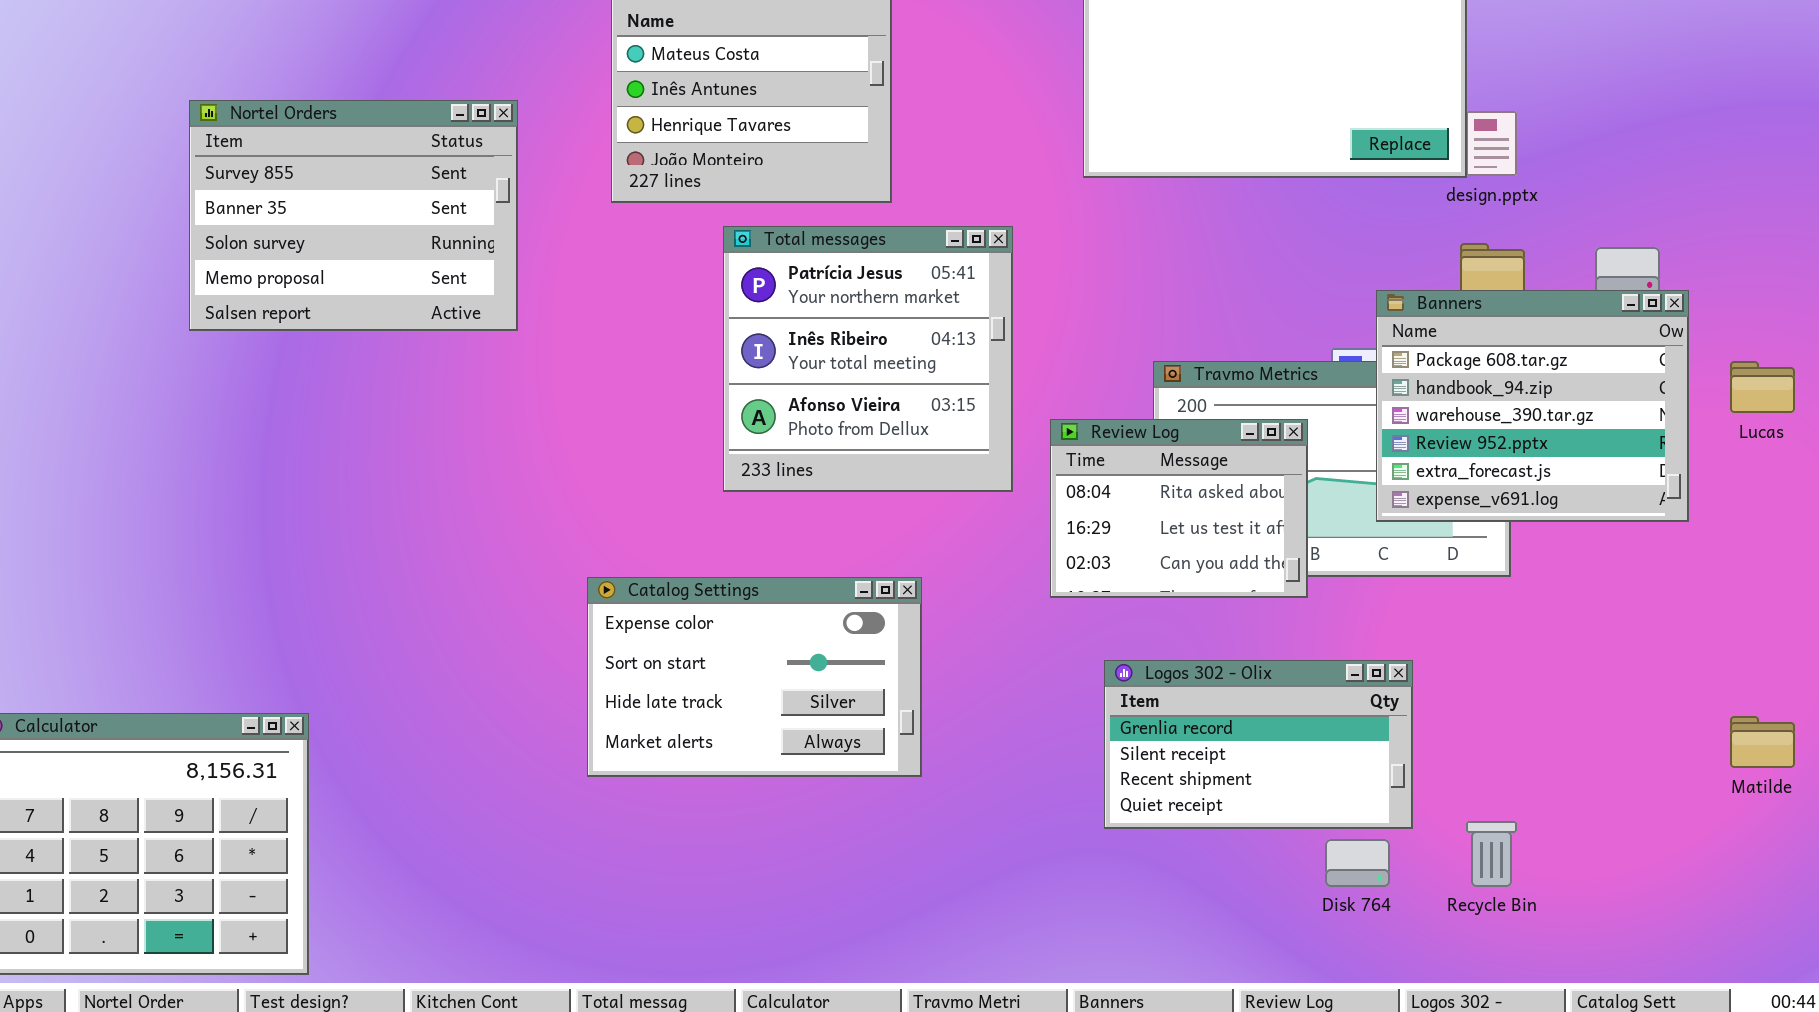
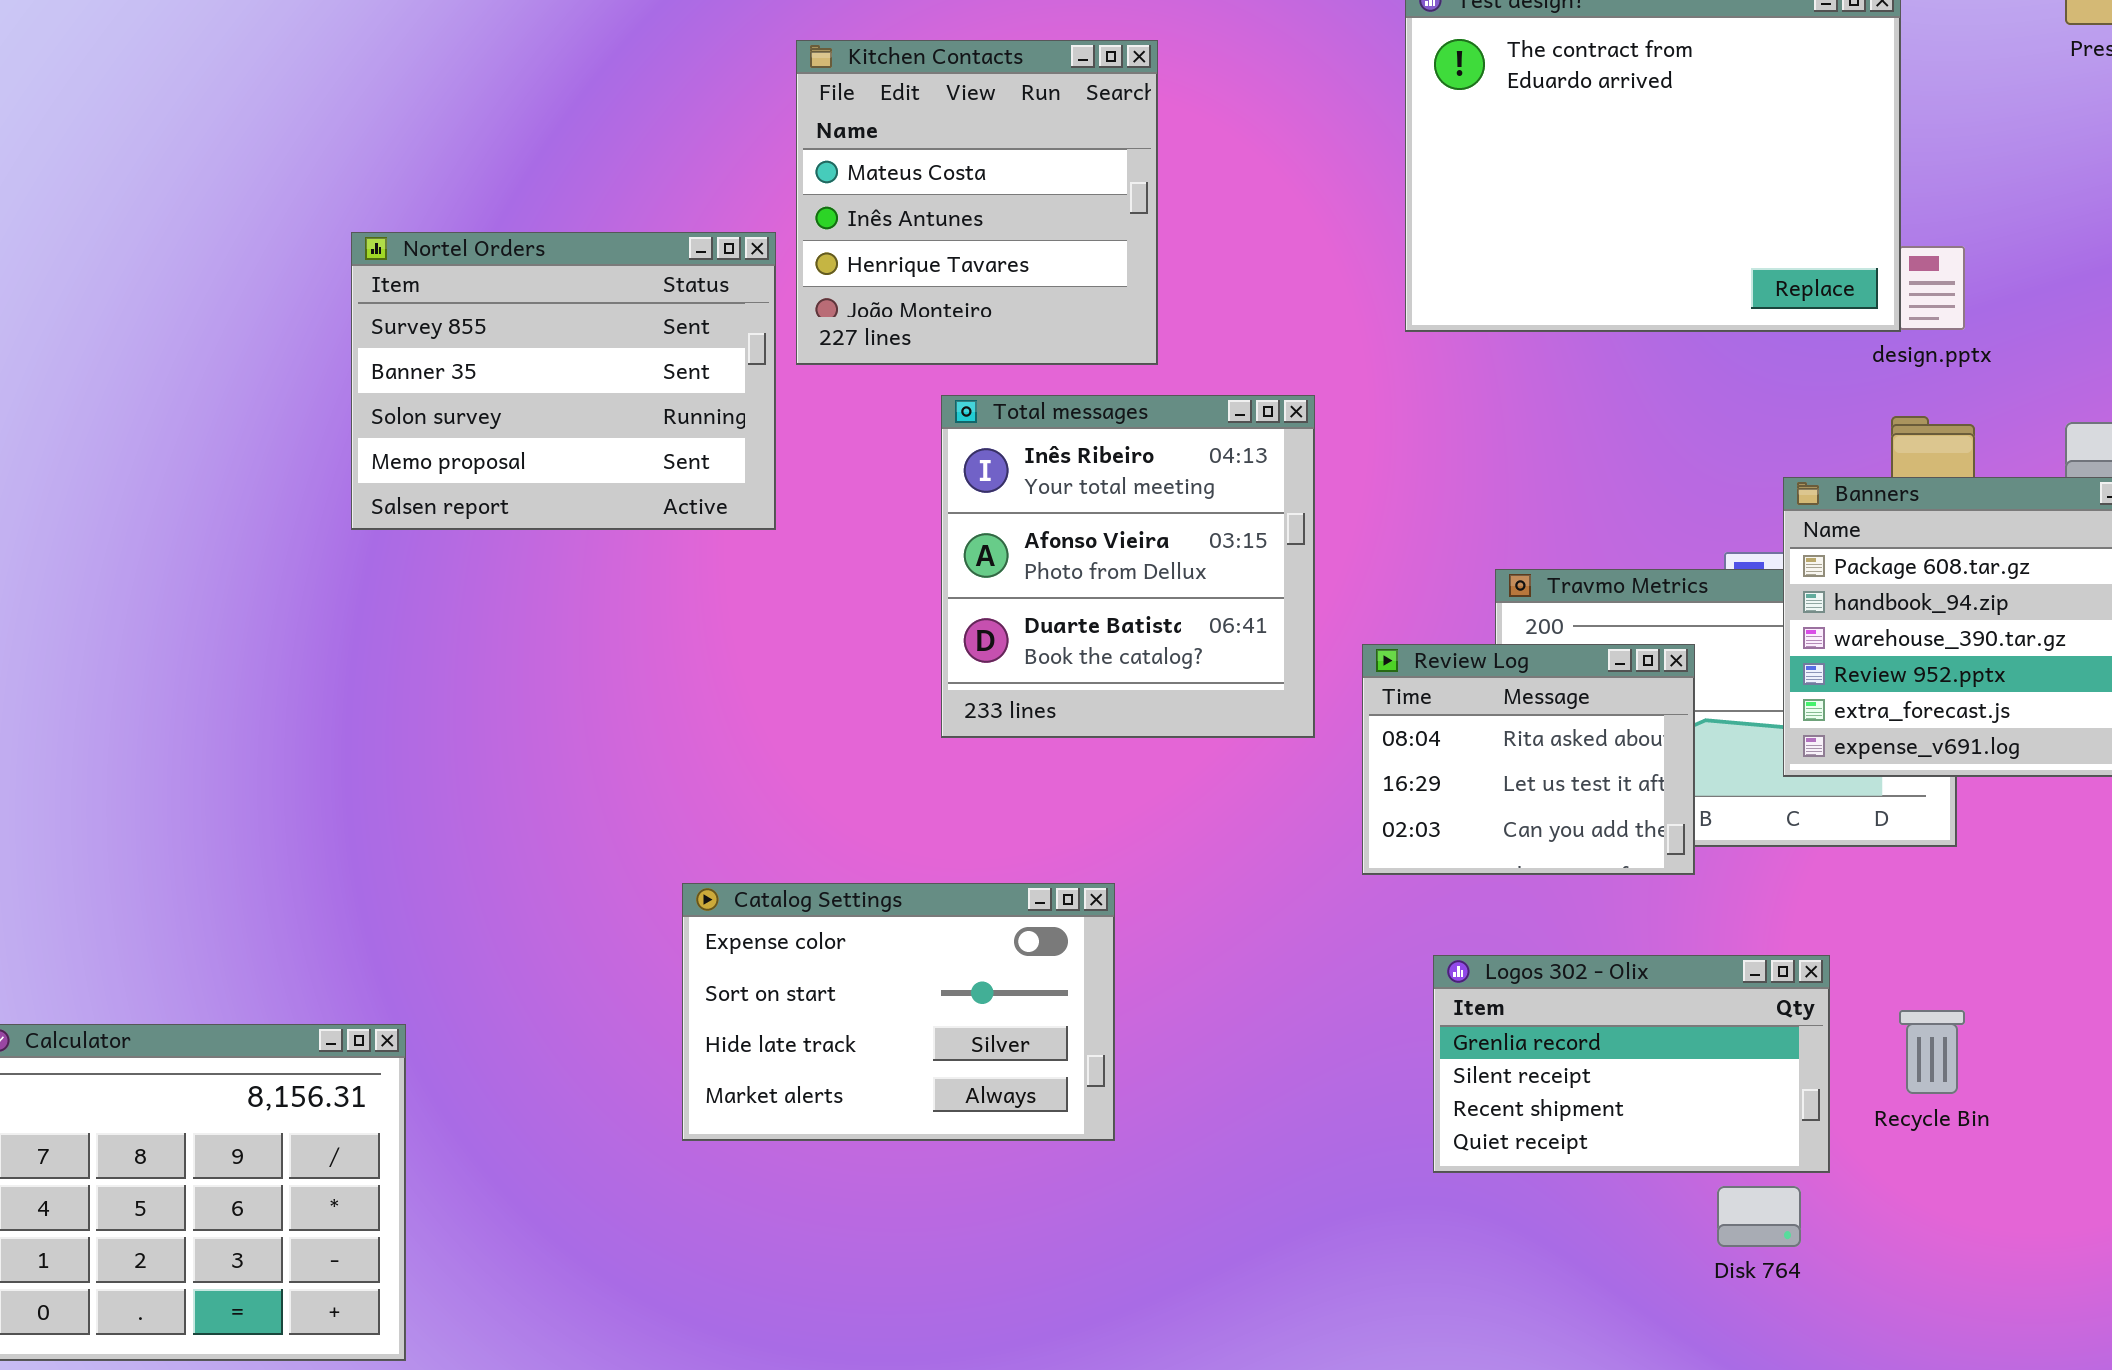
Nortel Orders: [189,100,518,331] -> [351,232,776,530], moved
Total messages: [723,226,1013,492] -> [941,395,1315,738], scrolled down 1 row
Catalog Settings: [587,577,922,777] -> [682,883,1115,1141], moved
Recycle Bin: [1466,821,1517,887] -> [1899,1010,1965,1094], moved

